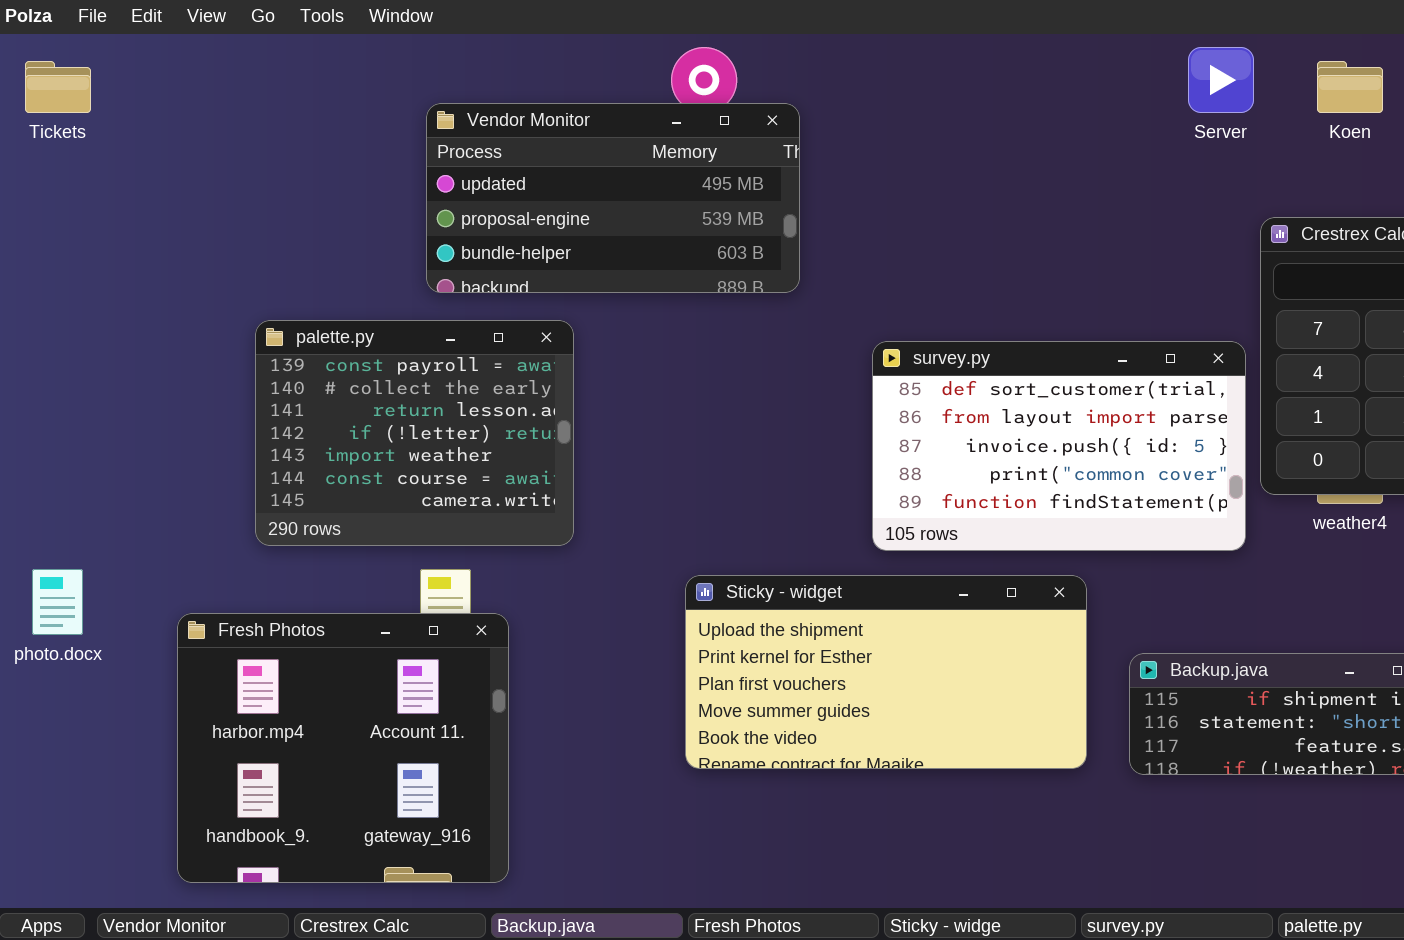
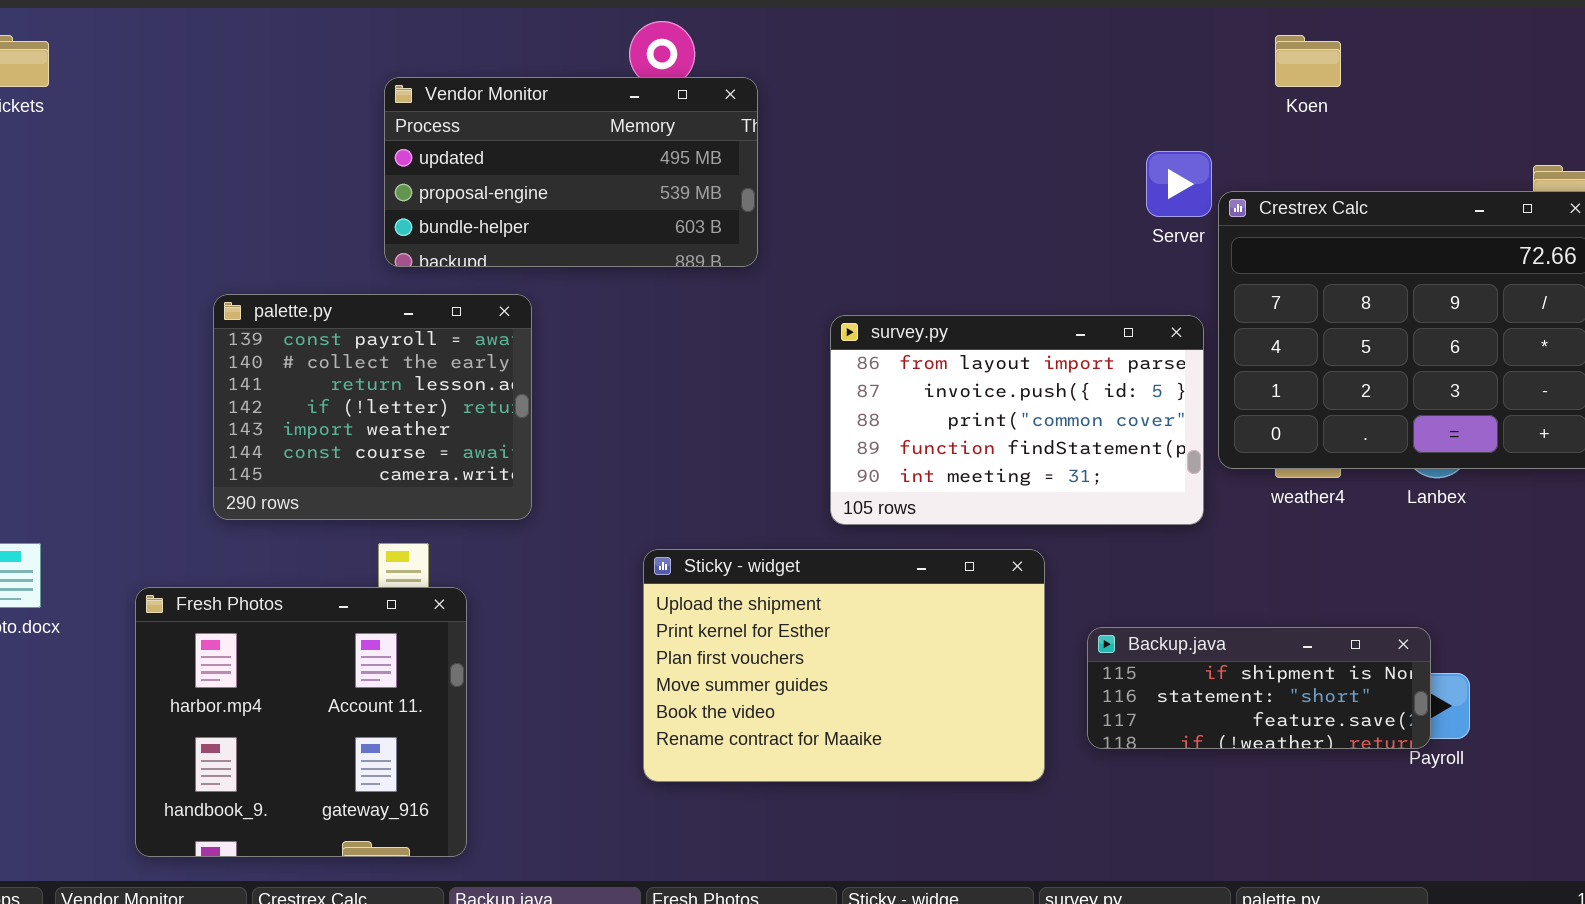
Server: [1188,47,1254,113] -> [1146,151,1212,217], moved
survey.py: [872,341,1246,551] -> [830,315,1204,525], scrolled down 1 row
Sticky - widget: [685,575,1087,769] -> [643,549,1045,782], resized

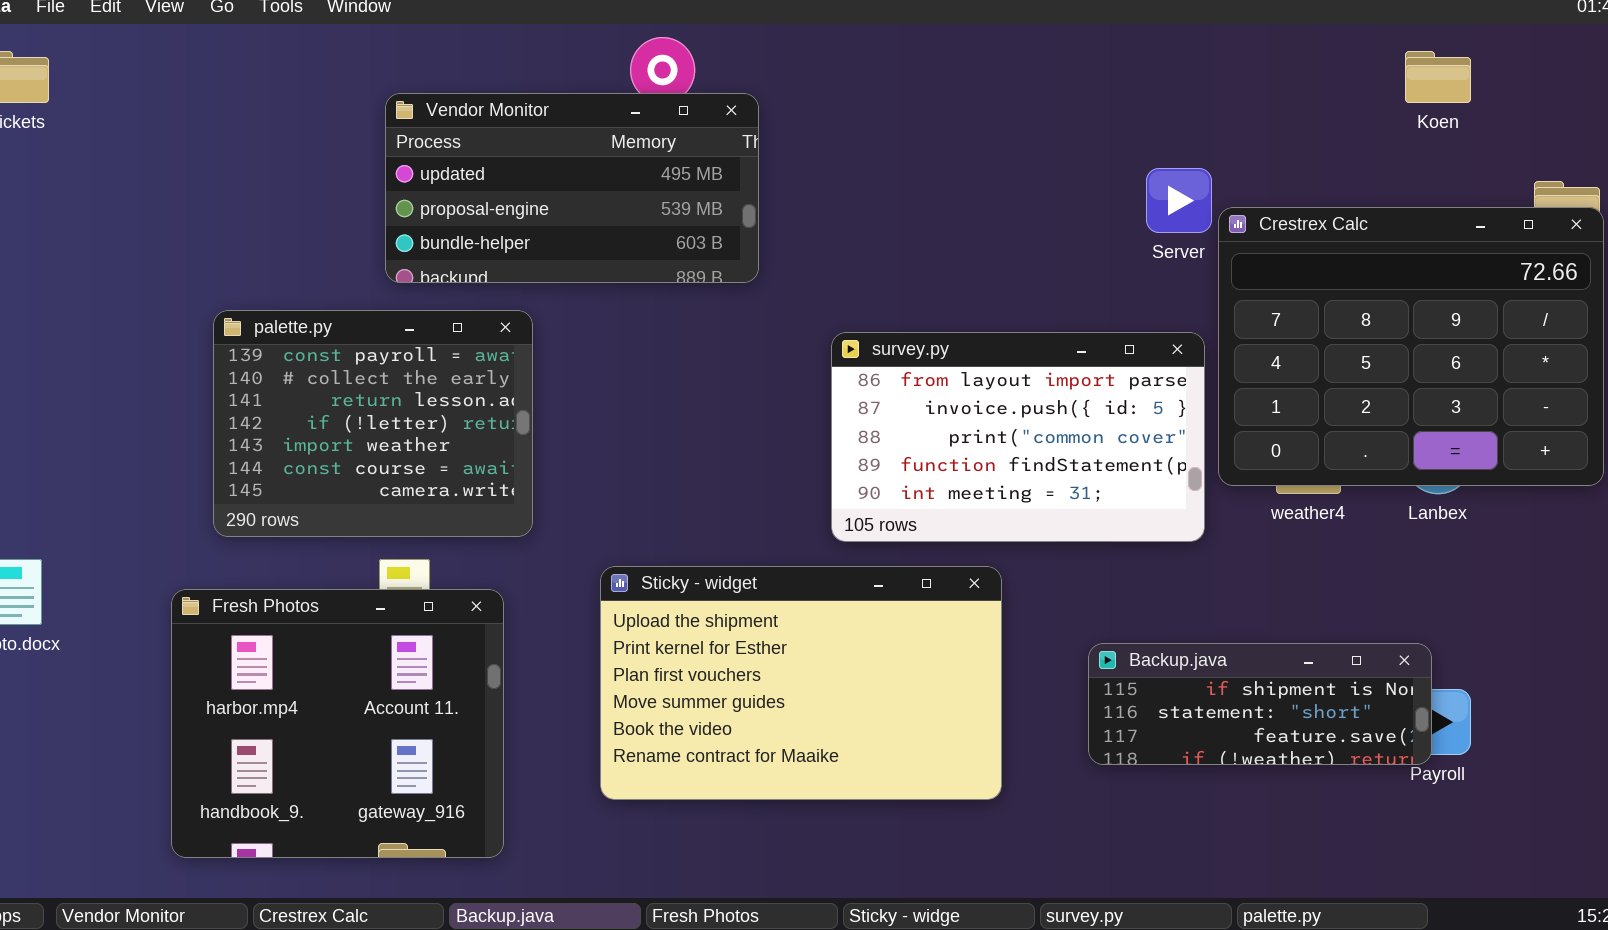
Koen: [1275,35,1341,87] -> [1405,51,1471,103], moved
Sticky - widget: [643,549,1045,782] -> [600,566,1002,800], moved
Fresh Photos: [135,587,467,857] -> [171,589,504,858], moved

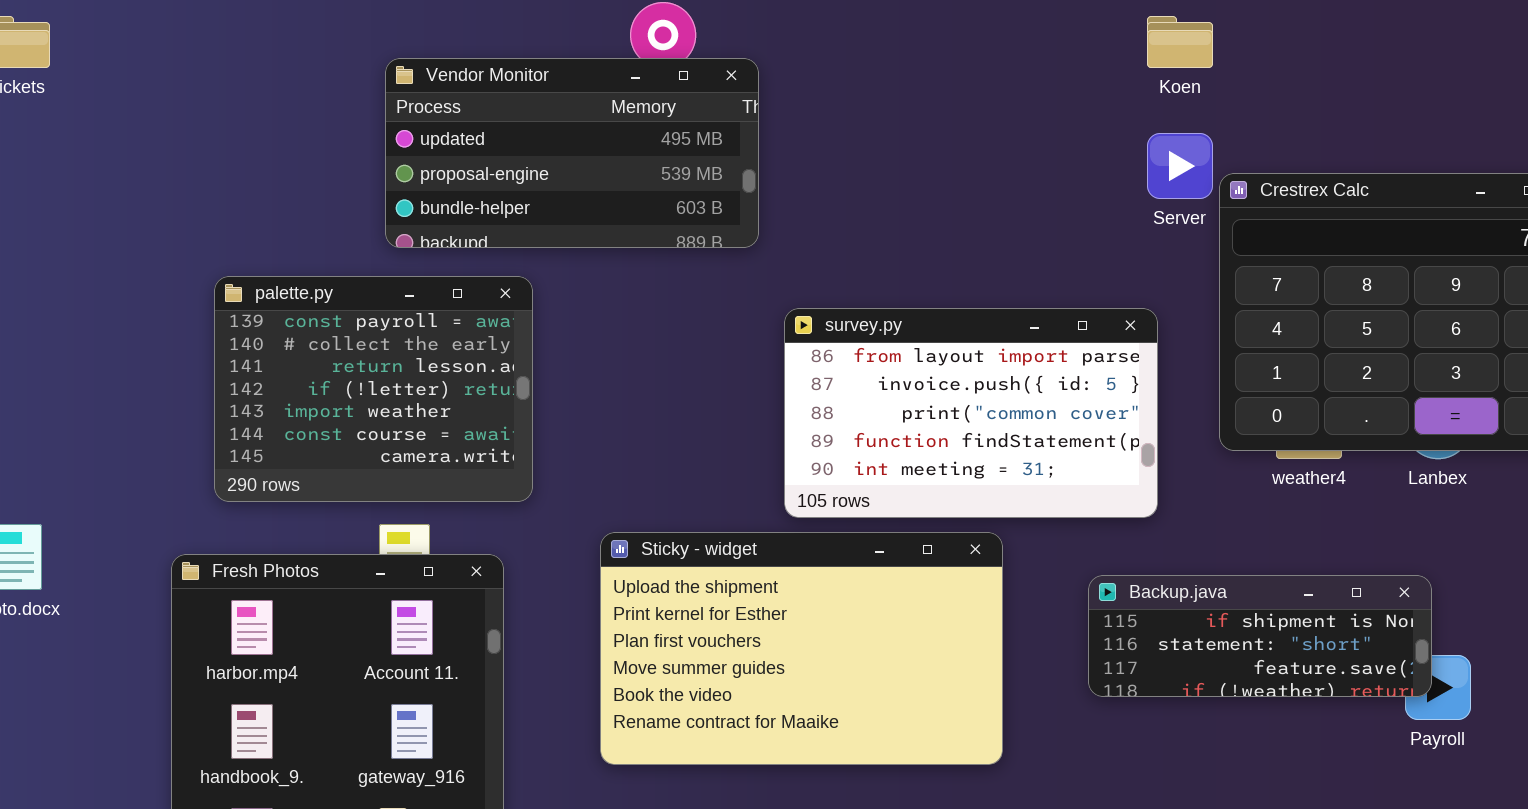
Koen: [1405,51,1471,103] -> [1147,16,1213,68], moved
survey.py: [831,332,1205,542] -> [784,308,1158,518], moved
Backup.java: [1088,643,1432,765] -> [1088,575,1432,697], moved

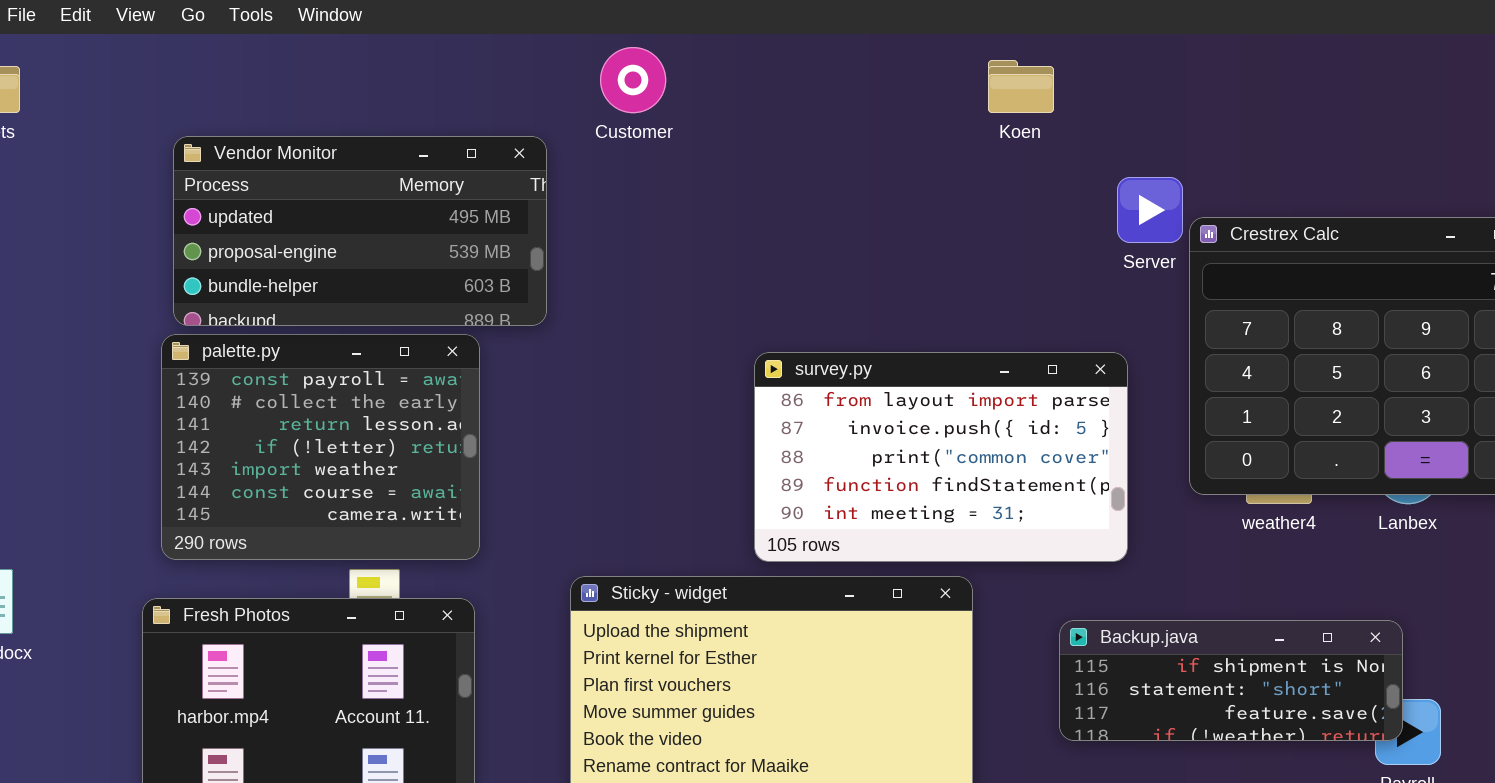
Koen: [1147,16,1213,68] -> [988,60,1054,113], moved
Vendor Monitor: [385,58,759,248] -> [173,136,547,326], moved
palette.py: [214,276,533,502] -> [161,334,480,560], moved

